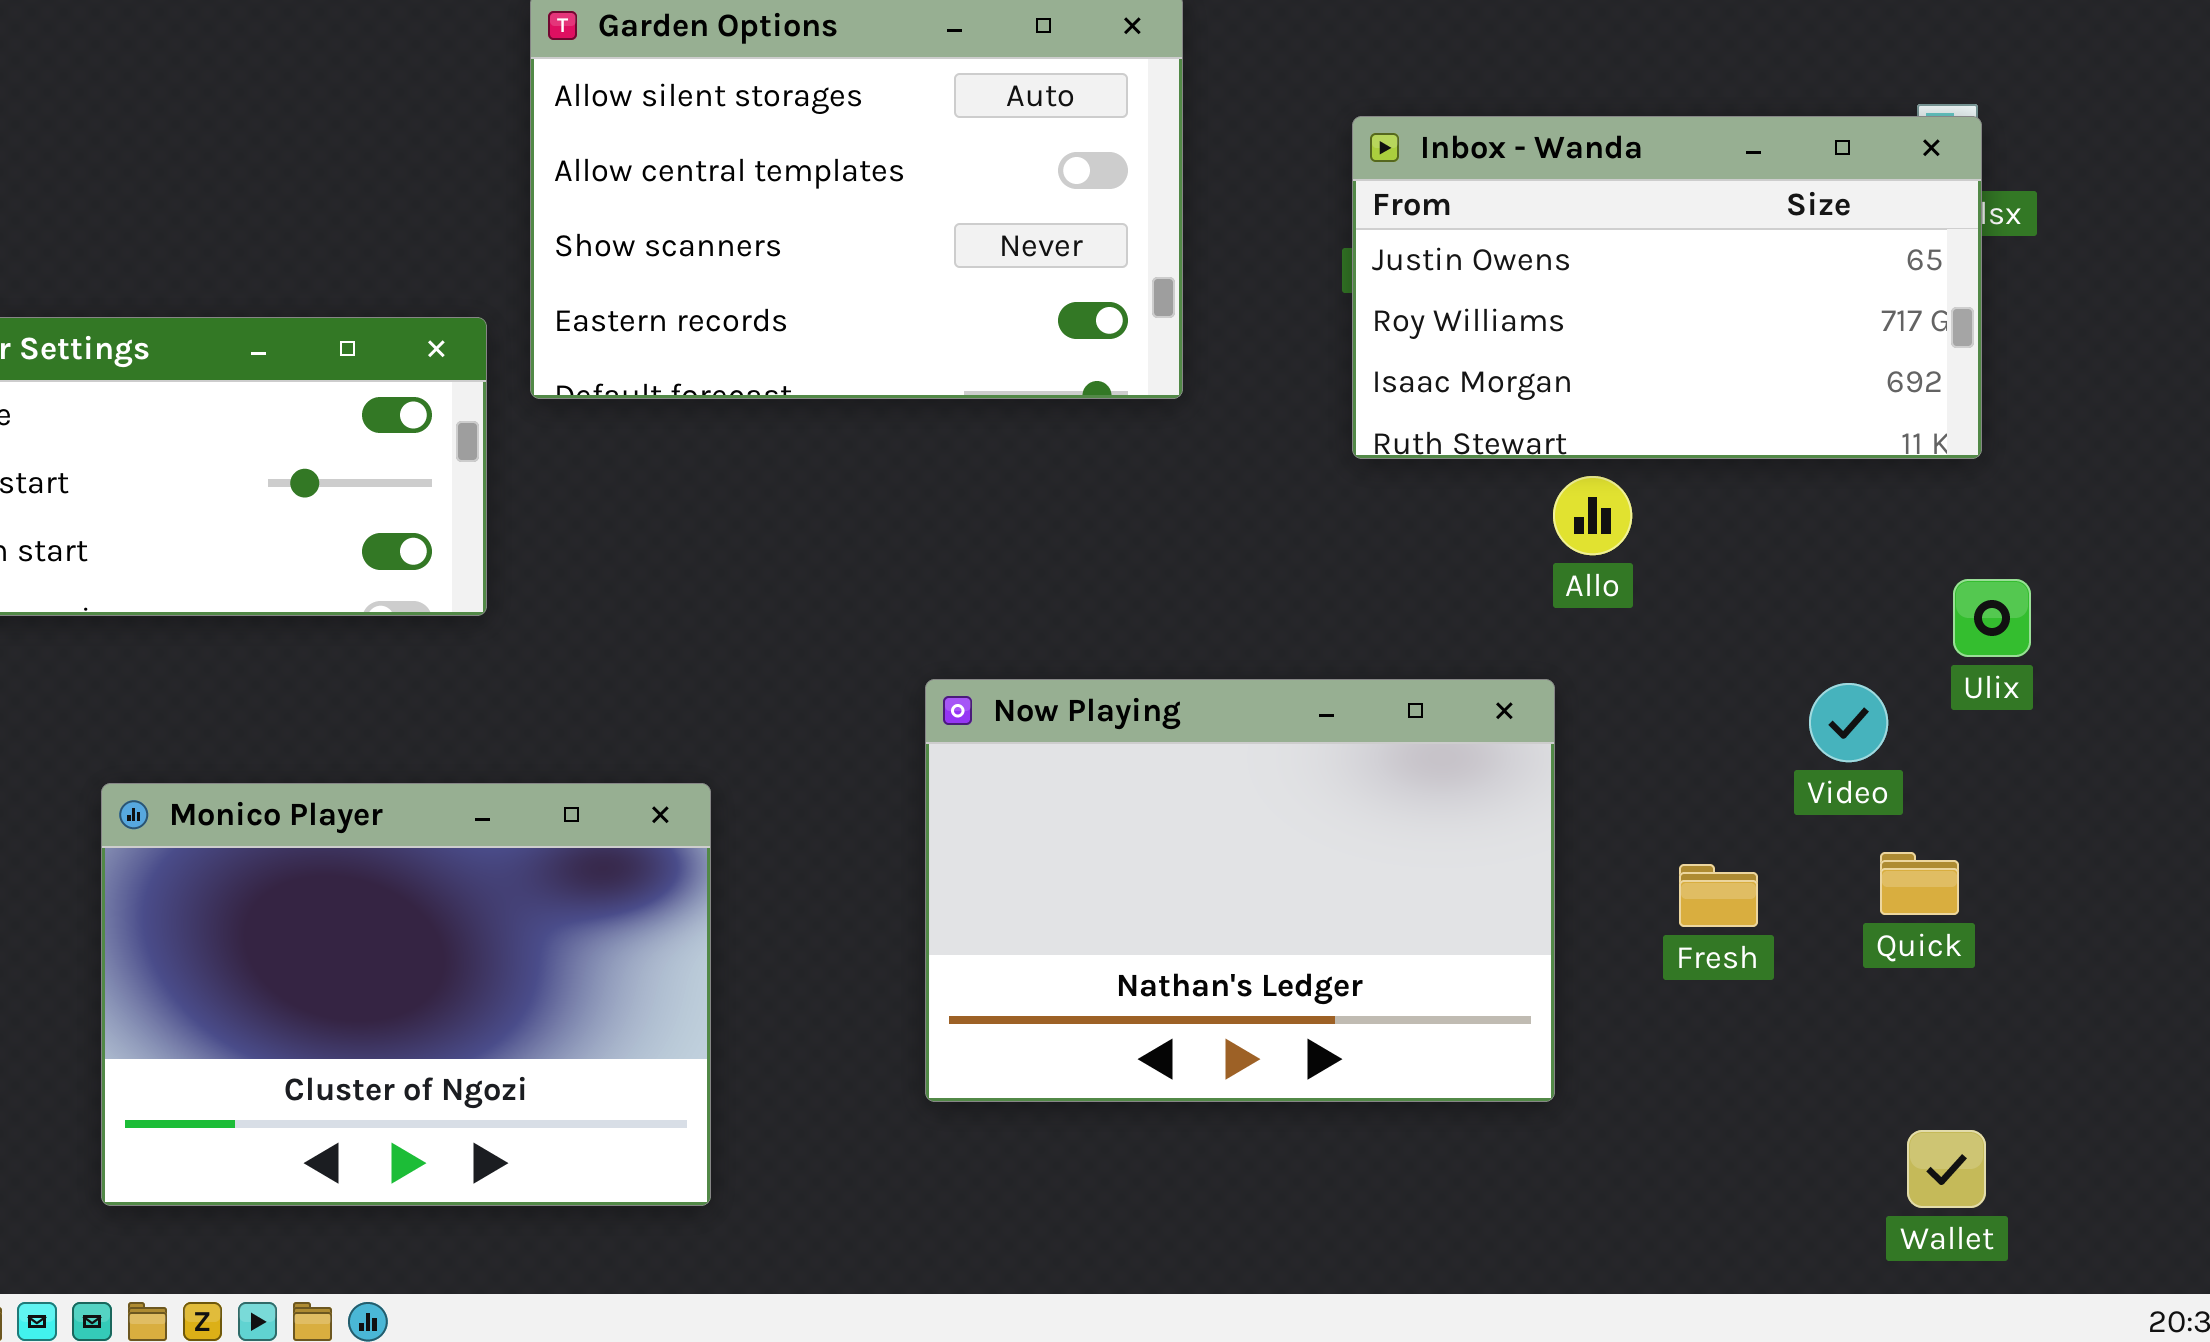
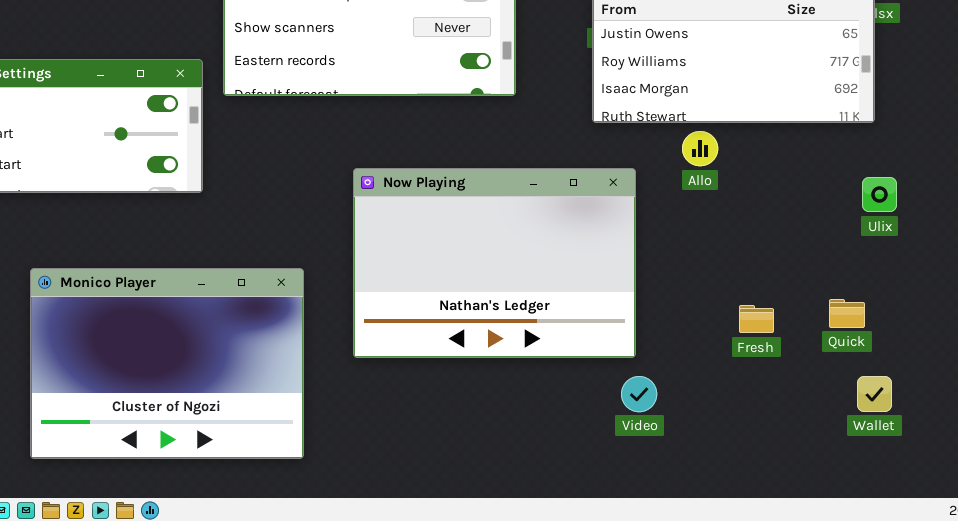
Now Playing: [925,679,1555,1102] -> [353,168,636,358], moved
Video: [1809,683,1888,762] -> [621,376,657,412], moved
Wallet: [1907,1130,1986,1208] -> [857,376,892,412], moved

